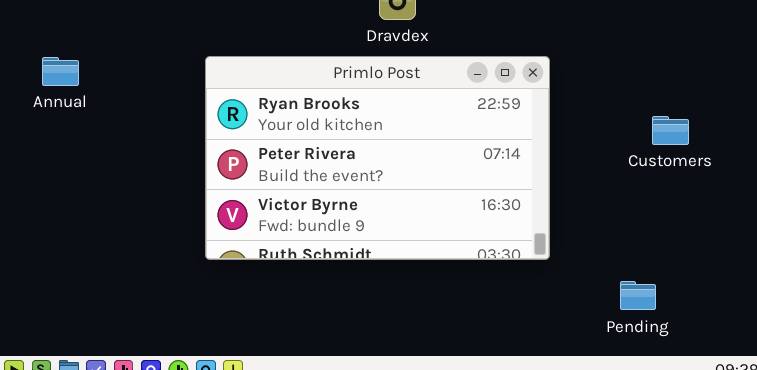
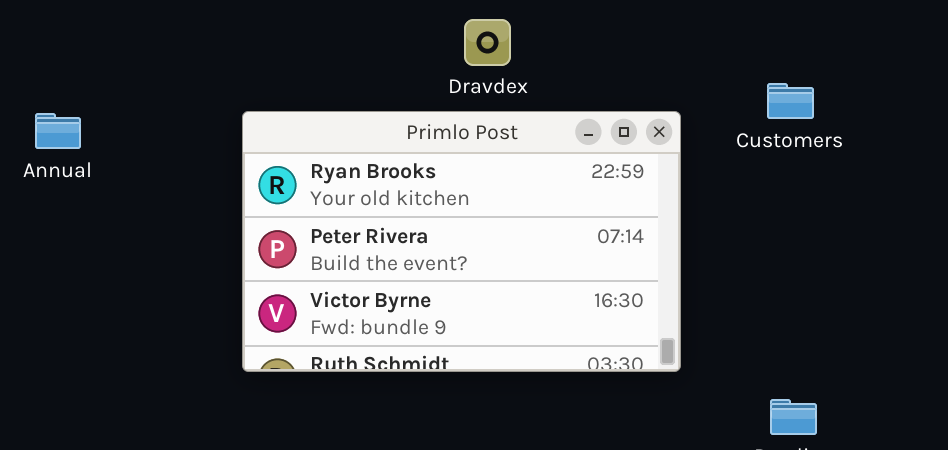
Customers: [652,116,689,145] -> [767,83,814,119], moved

